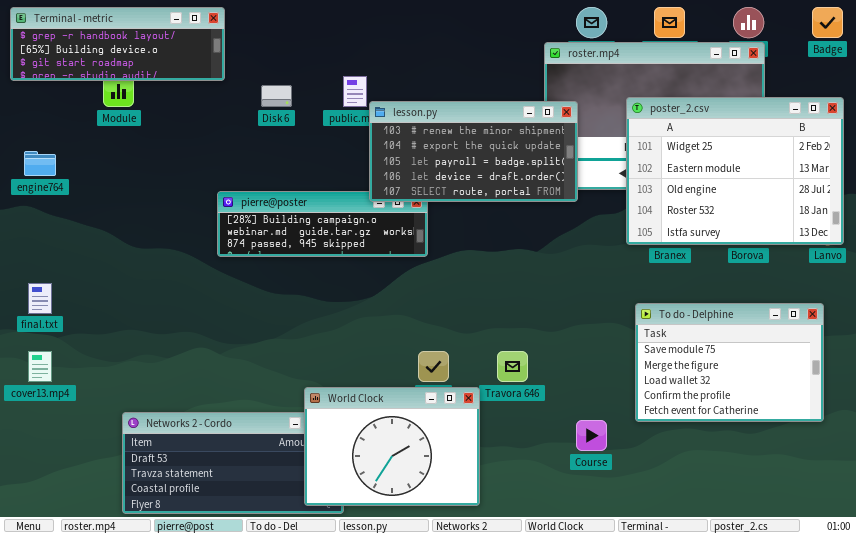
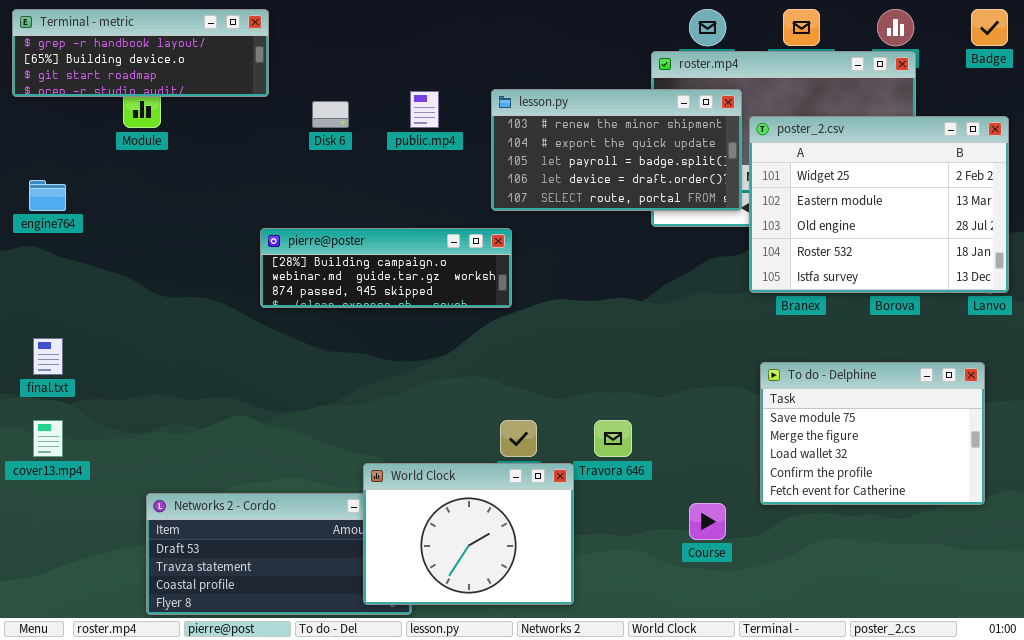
lesson.py: [369,101,578,202] -> [491,89,742,211], moved

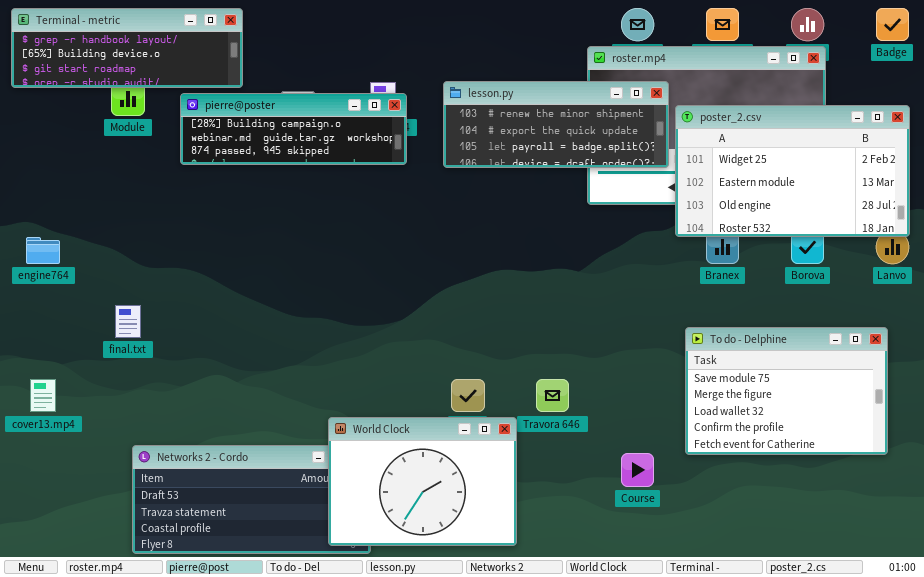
lesson.py: [491,89,742,211] -> [443,81,669,168], resized
poster_2.csv: [749,116,1009,293] -> [675,105,910,237], resized
engine764: [29,180,66,211] -> [26,237,60,264], moved
pierre@poster: [260,228,512,308] -> [180,93,407,165], moved
final.txt: [33,338,63,375] -> [115,305,141,338], moved

